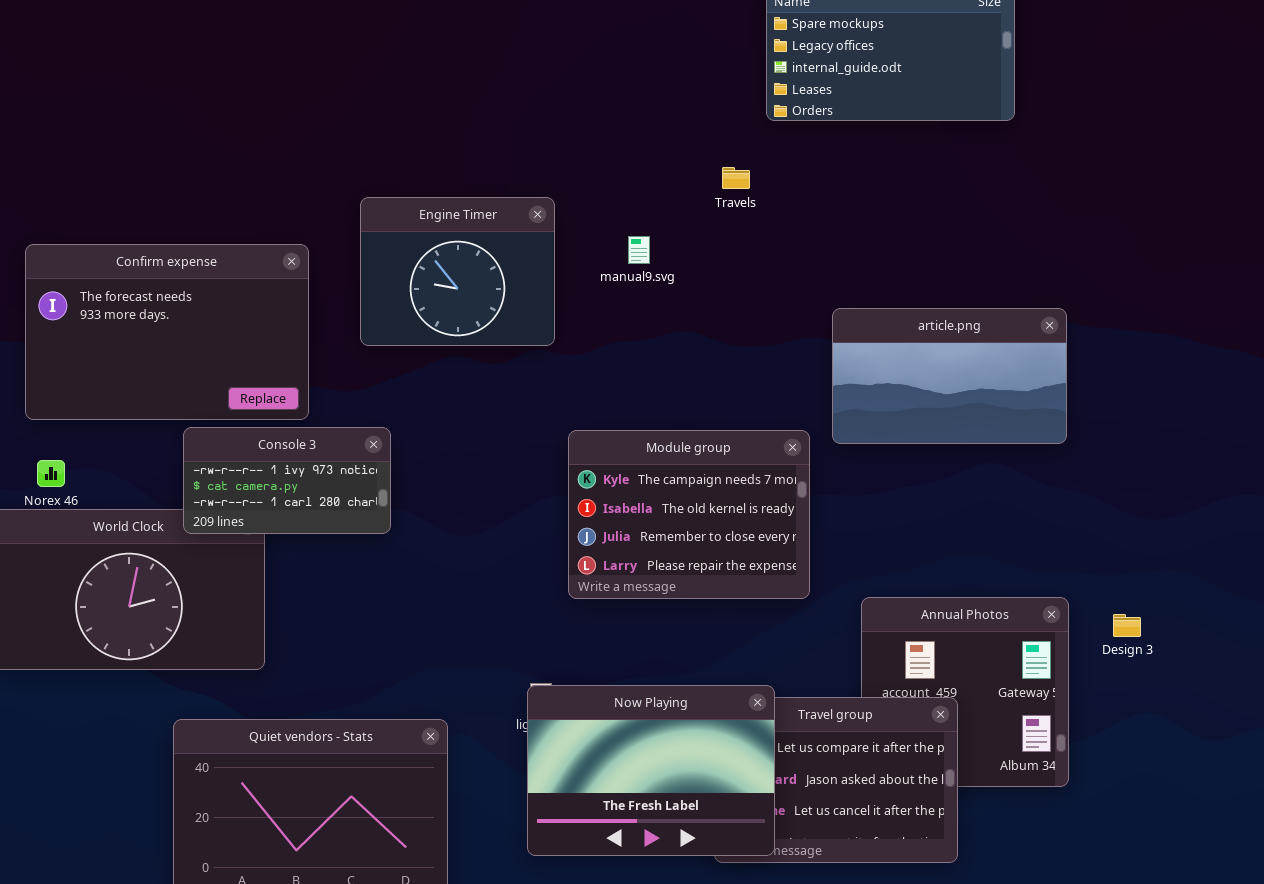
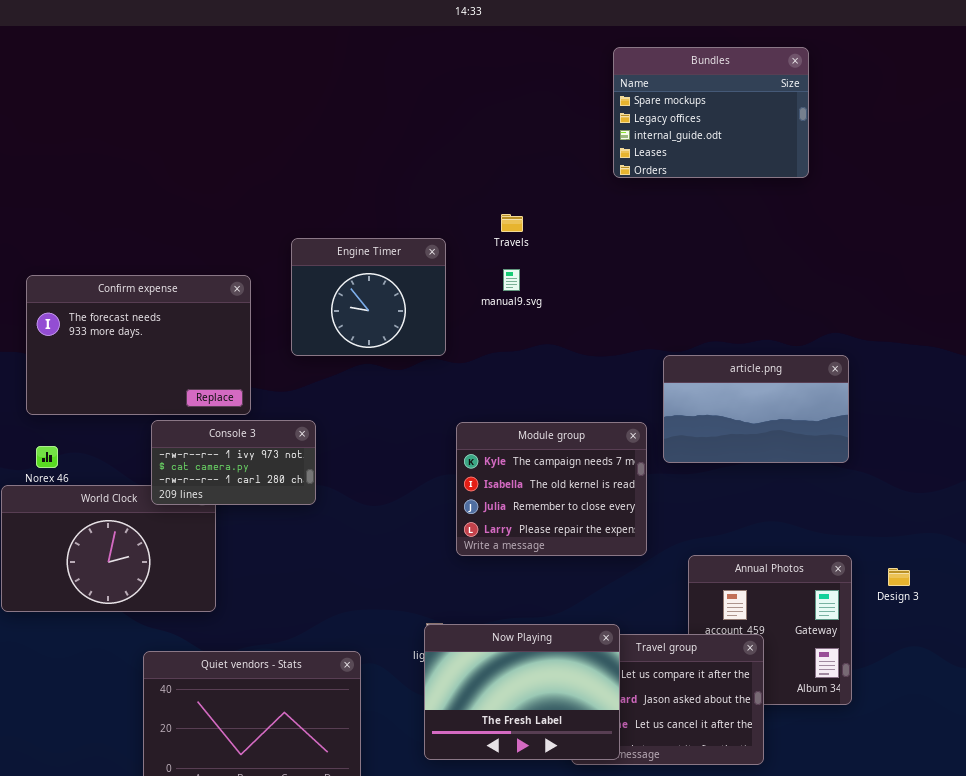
Travels: [722,167,750,189] -> [501,214,523,232], moved
article.png: [832,308,1067,444] -> [663,355,849,463], moved

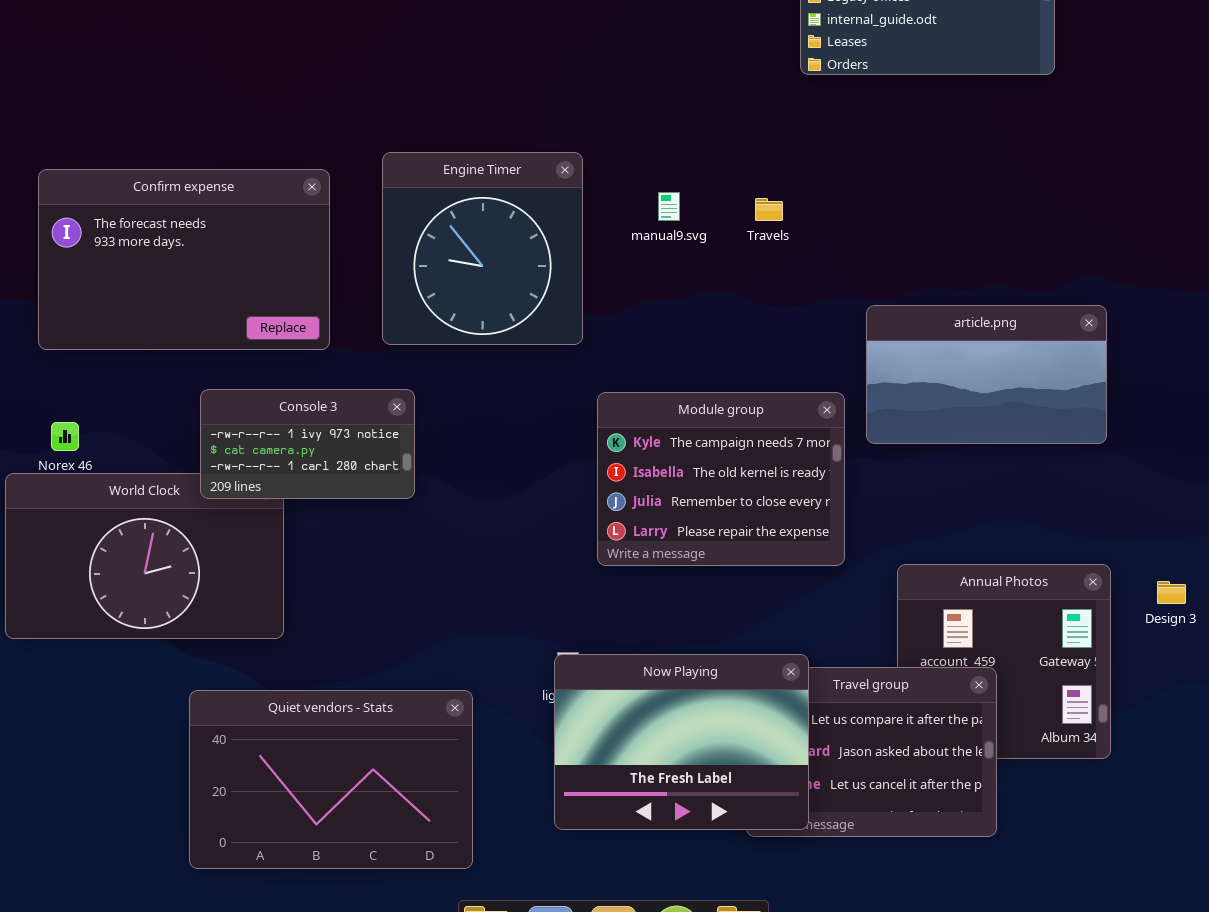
Travels: [501,214,523,232] -> [755,198,783,221], moved
Engine Timer: [291,238,446,356] -> [382,152,583,345], resized
Confirm expense: [26,275,251,415] -> [38,169,330,350], moved

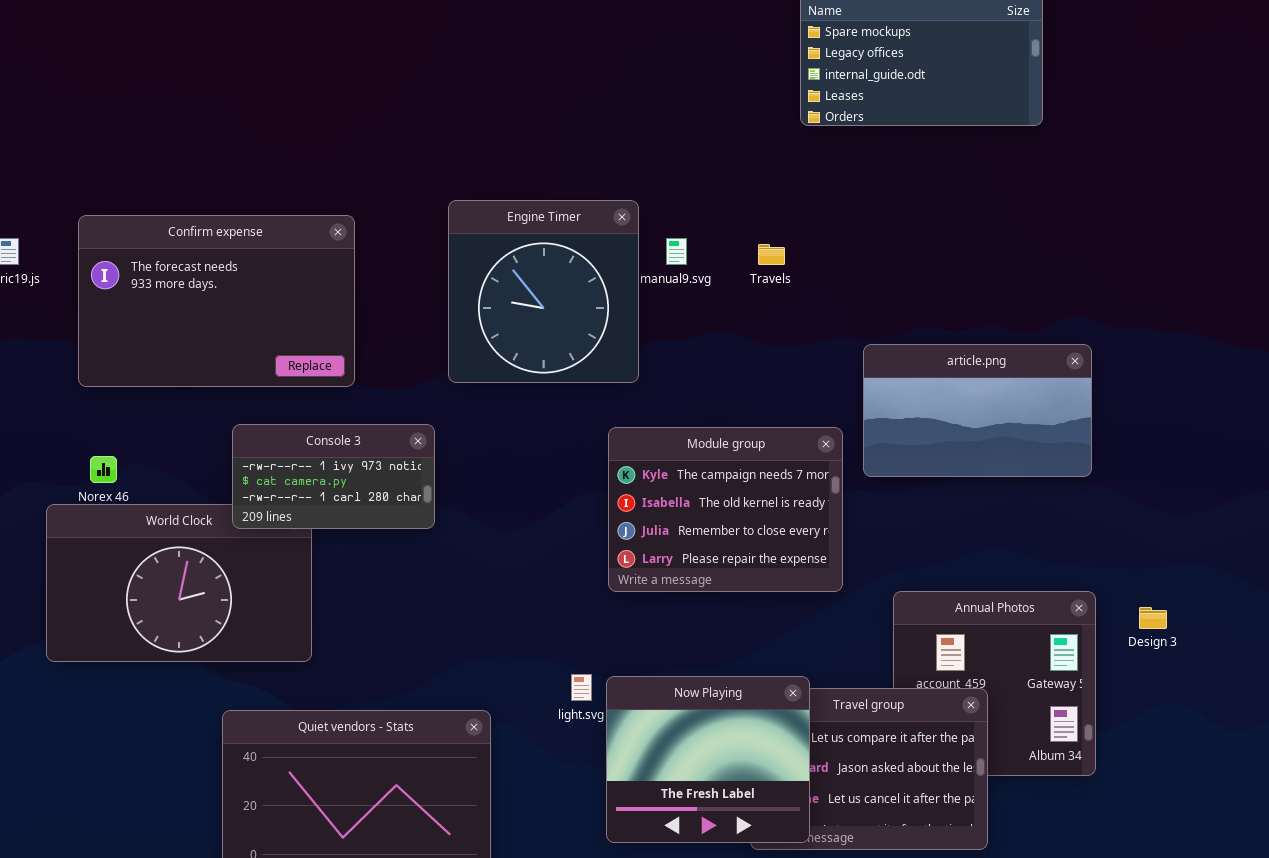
Engine Timer: [382,152,583,345] -> [448,200,639,383], moved
Now Playing: [554,654,809,830] -> [606,676,810,843], resized

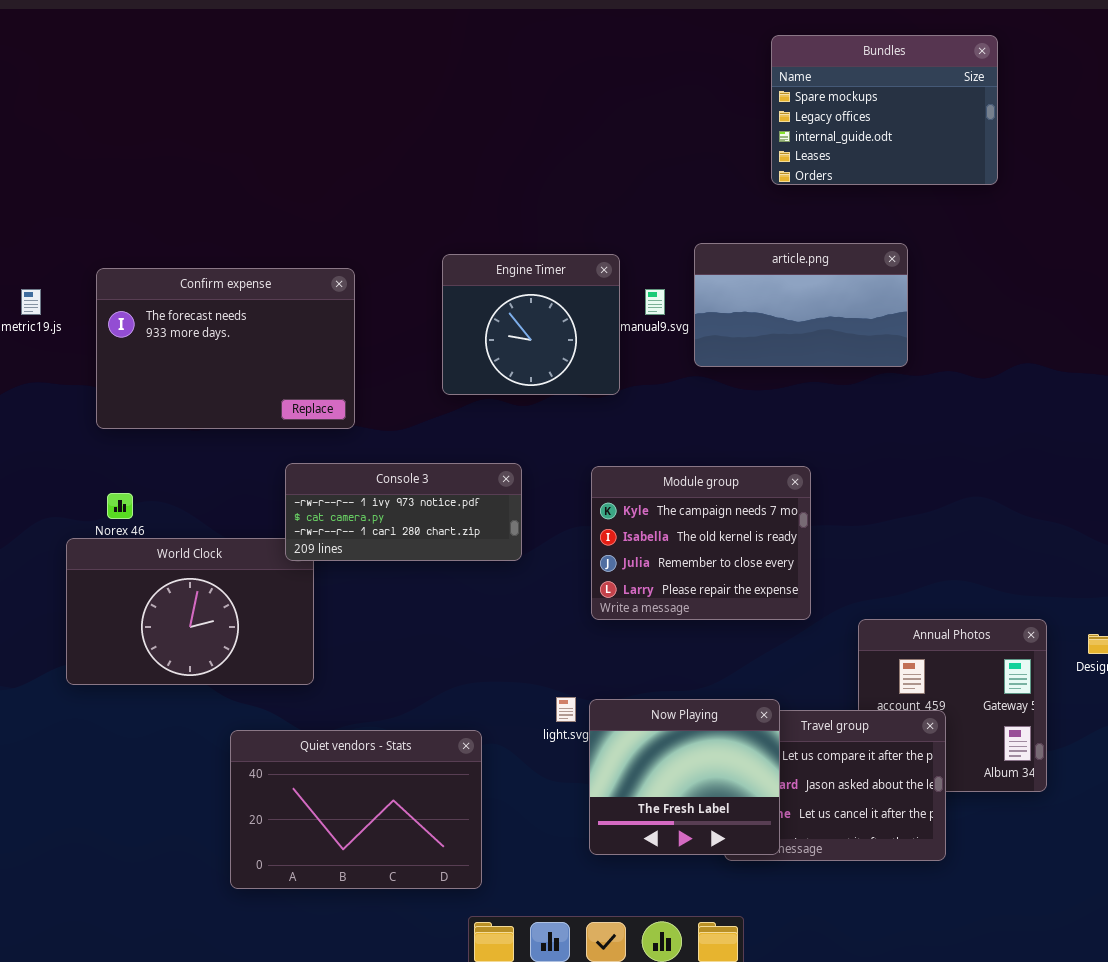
Engine Timer: [448,200,639,383] -> [442,254,620,395], resized
article.png: [863,344,1092,477] -> [694,243,908,367], moved
Console 3: [232,424,435,529] -> [285,463,522,561], moved, resized

